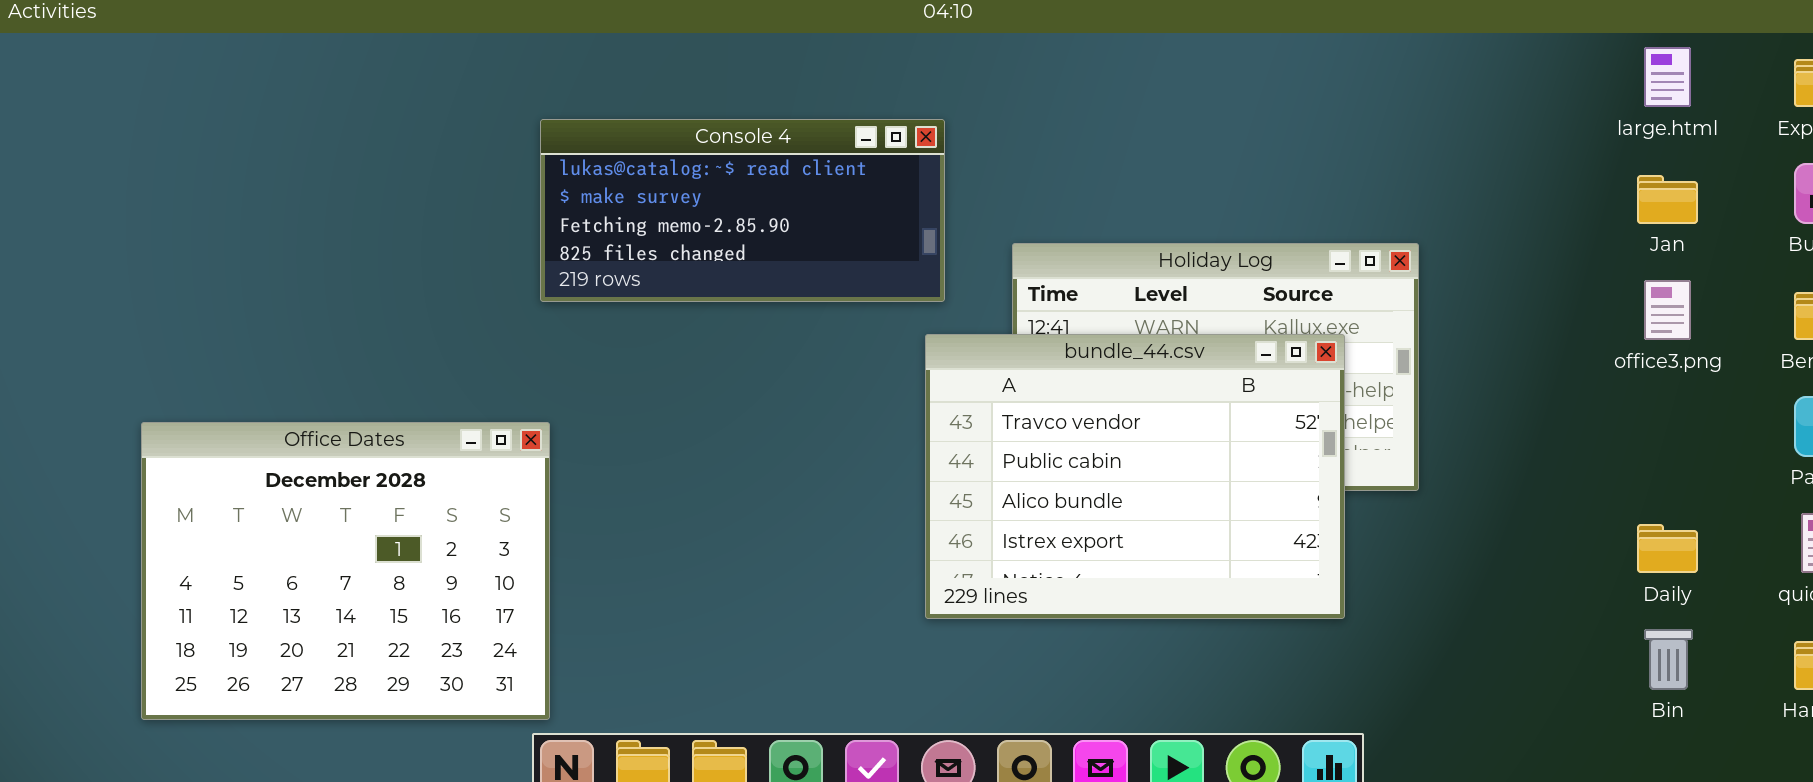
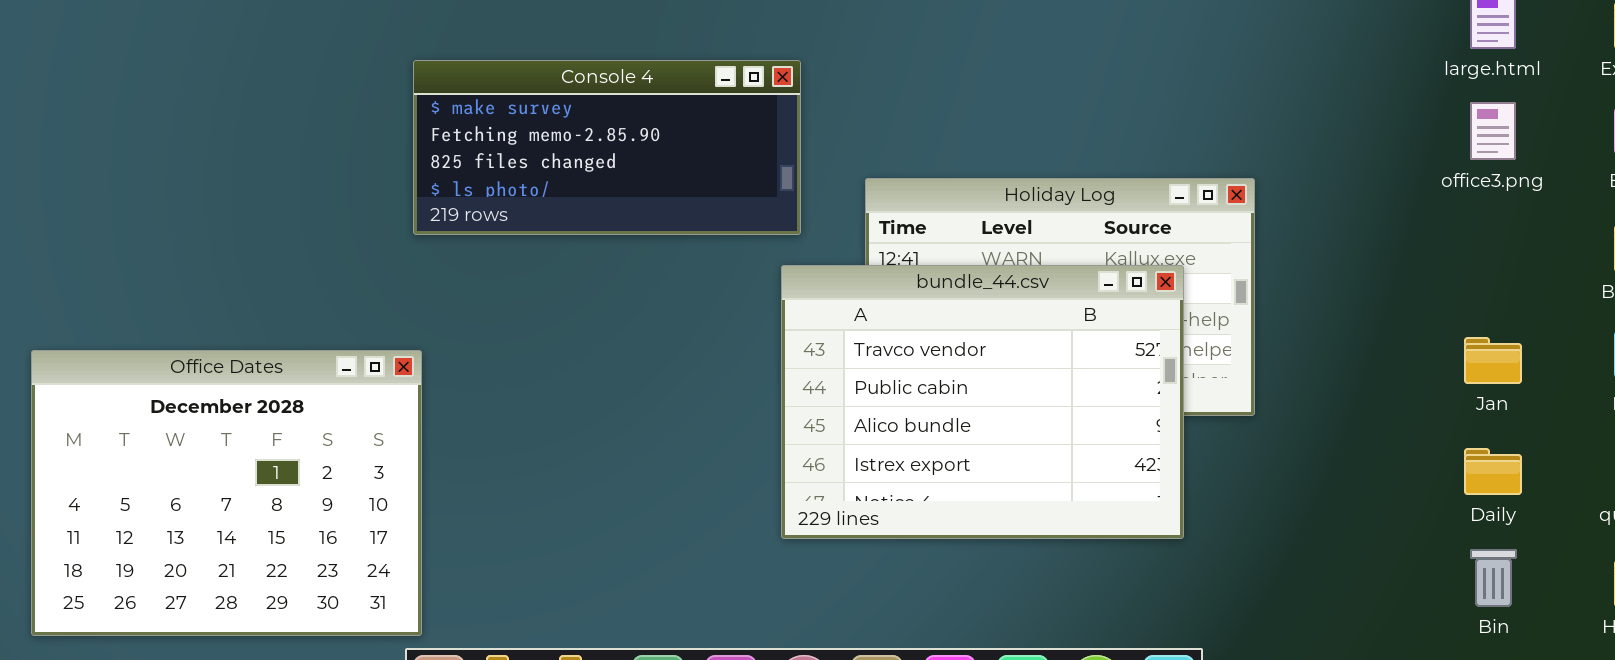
Console 4: [540,119,945,302] -> [413,60,801,235], scrolled down 1 row
Jan: [1637,175,1698,224] -> [1464,337,1522,384], moved
office3.png: [1644,280,1691,340] -> [1470,102,1516,160], moved

